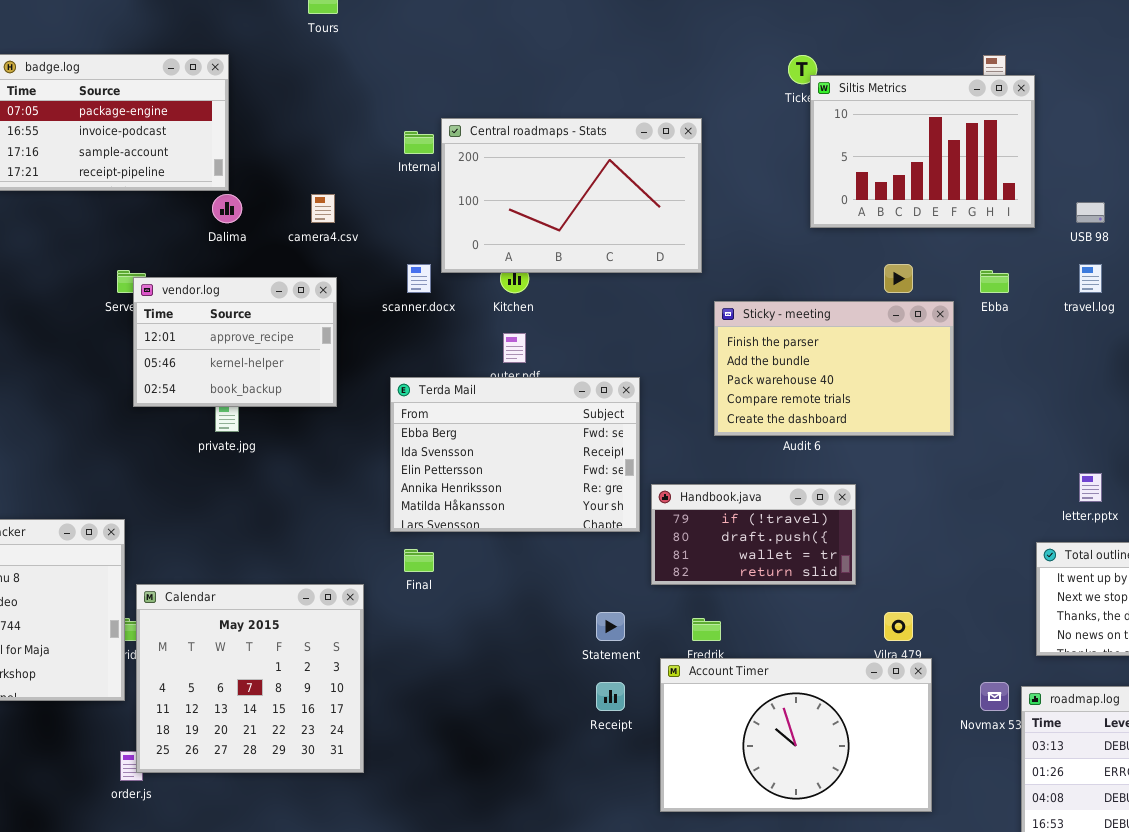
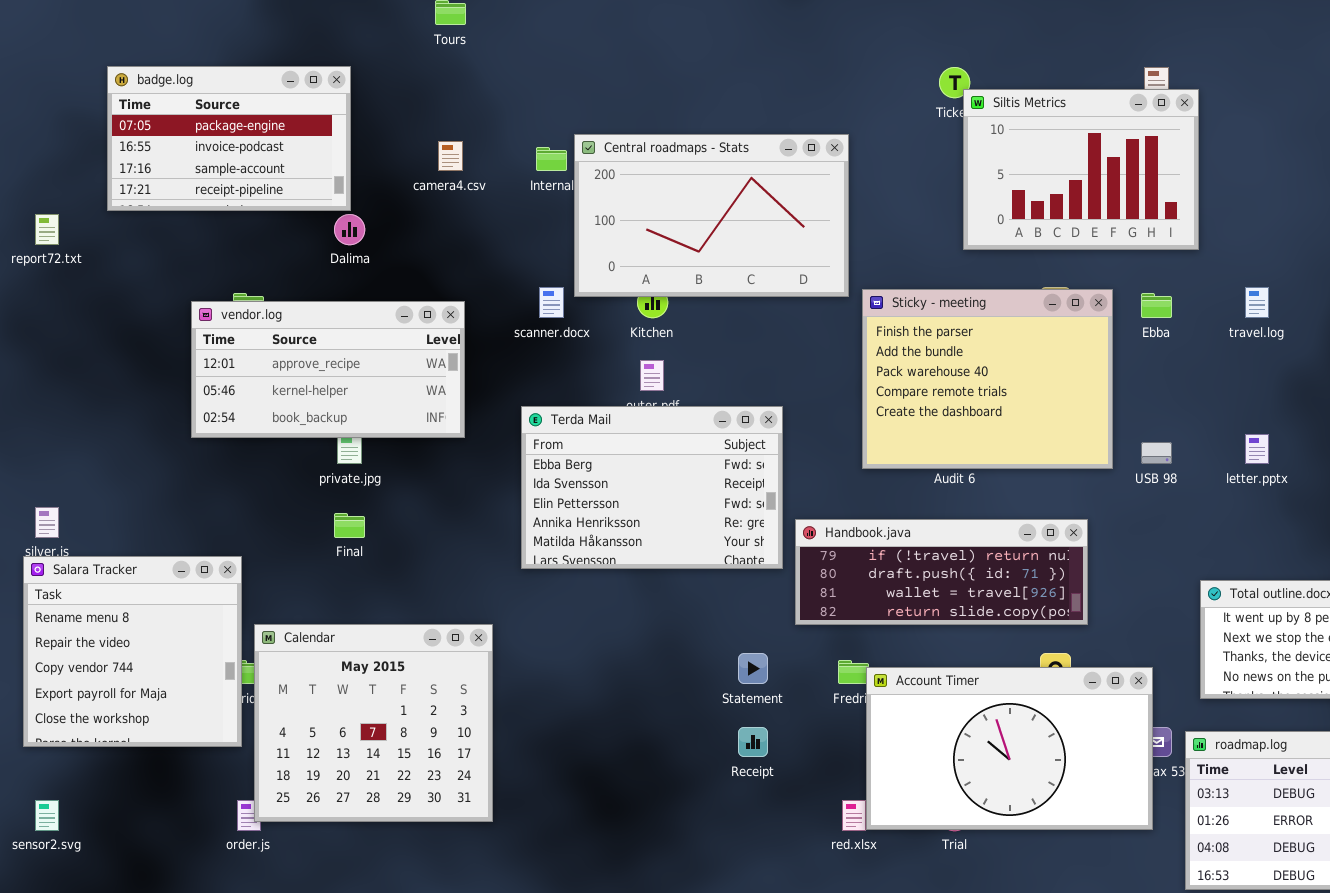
camera4.csv: [311,194,335,223] -> [438,141,463,171], moved
USB 98: [1076,202,1105,223] -> [1141,442,1172,464], moved
vendor.log: [133,277,337,407] -> [191,301,465,438], resized
Sticky - meeting: [714,301,954,436] -> [862,289,1113,469], resized
letter.pptx: [1079,473,1102,502] -> [1245,434,1269,464], moved
Handbook.java: [651,484,856,585] -> [795,519,1088,625], resized
Final: [404,549,434,572] -> [334,513,365,538], moved
Account Timer: [660,658,932,812] -> [866,667,1153,830], moved

